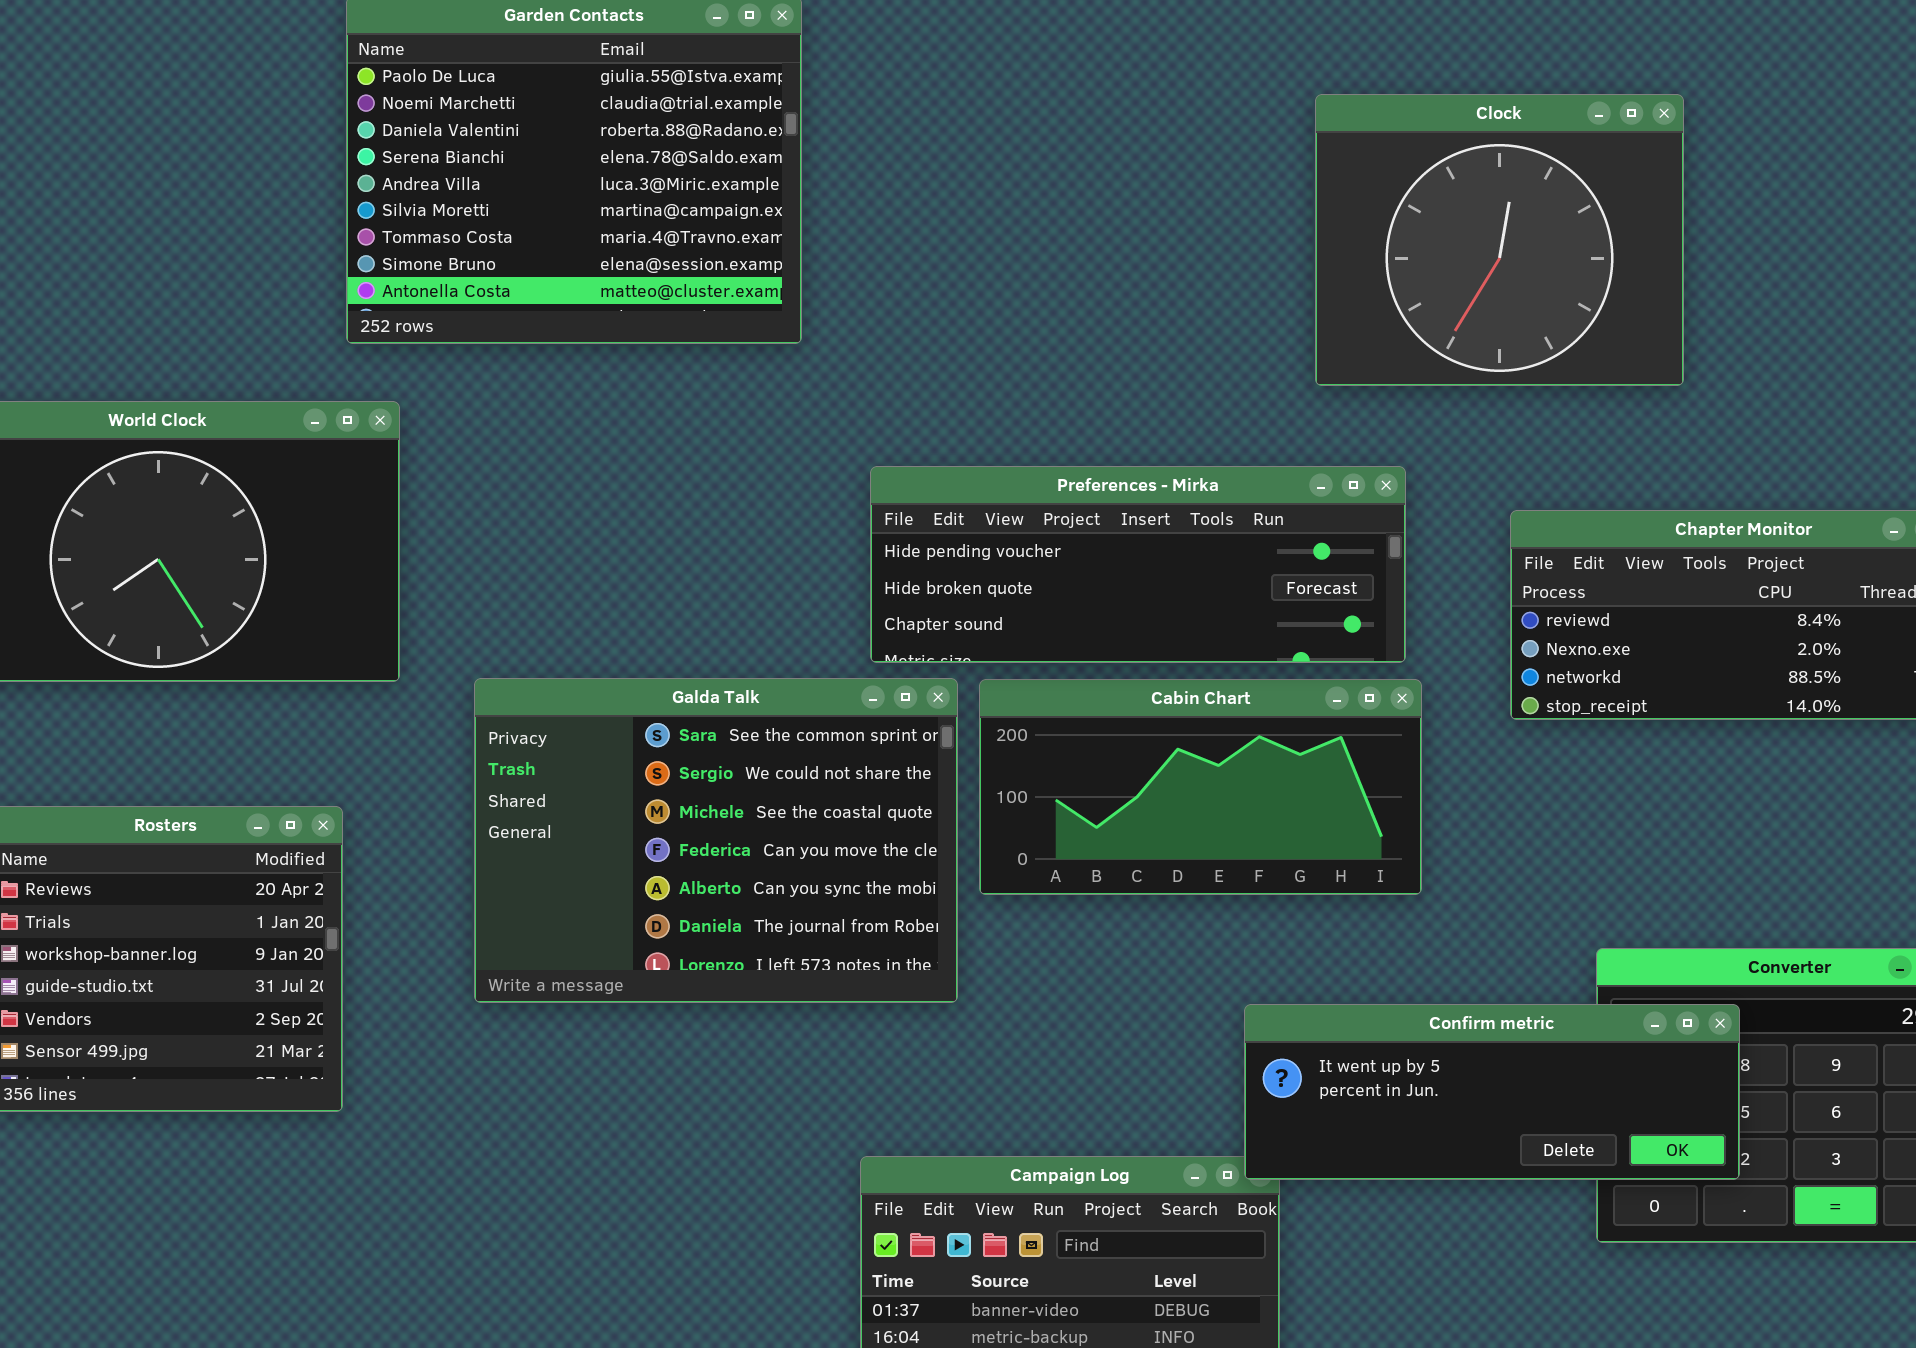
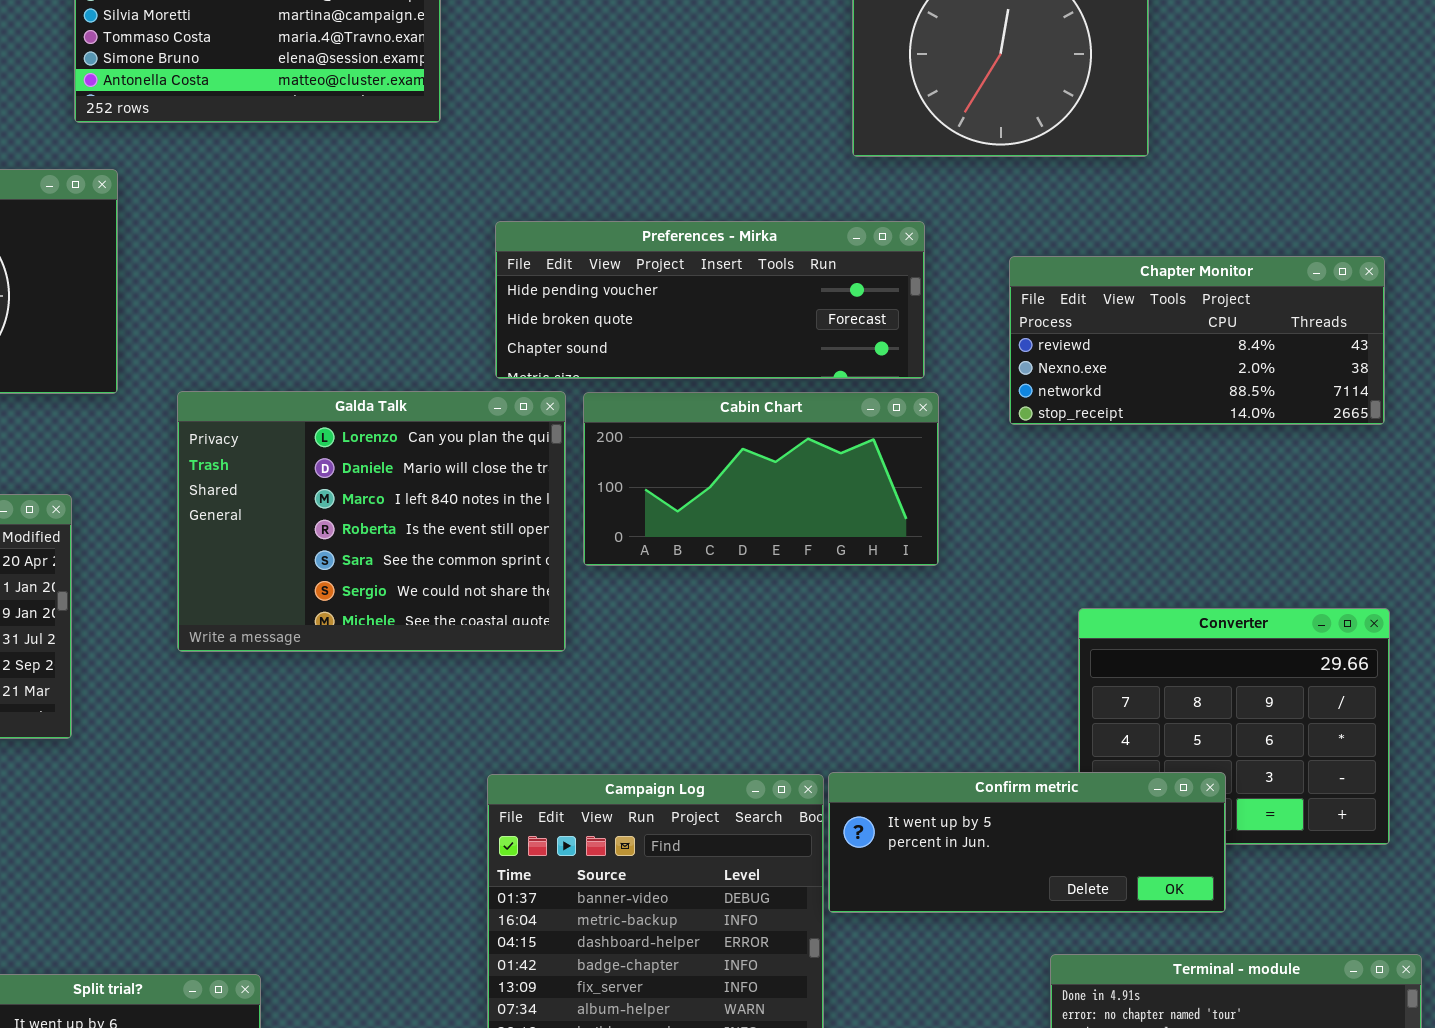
Galda Talk: [474,678,958,1003] -> [177,391,566,652], scrolled up 4 rows
Confirm metric: [1244,1004,1740,1180] -> [828,772,1226,913], moved

